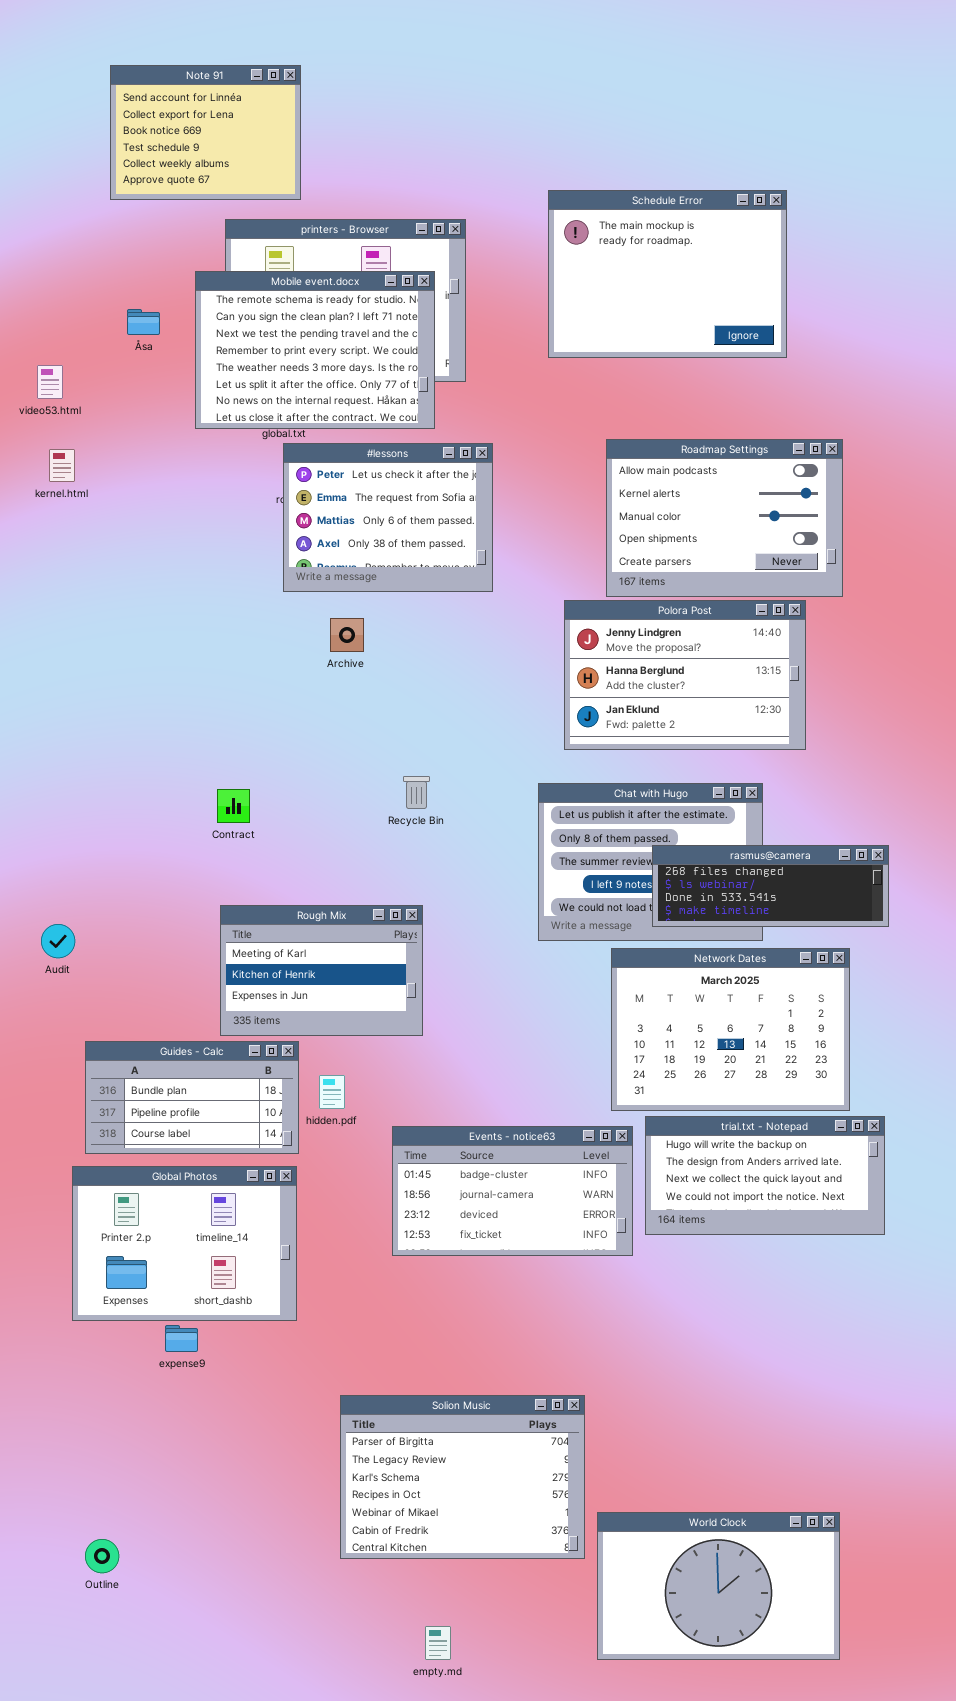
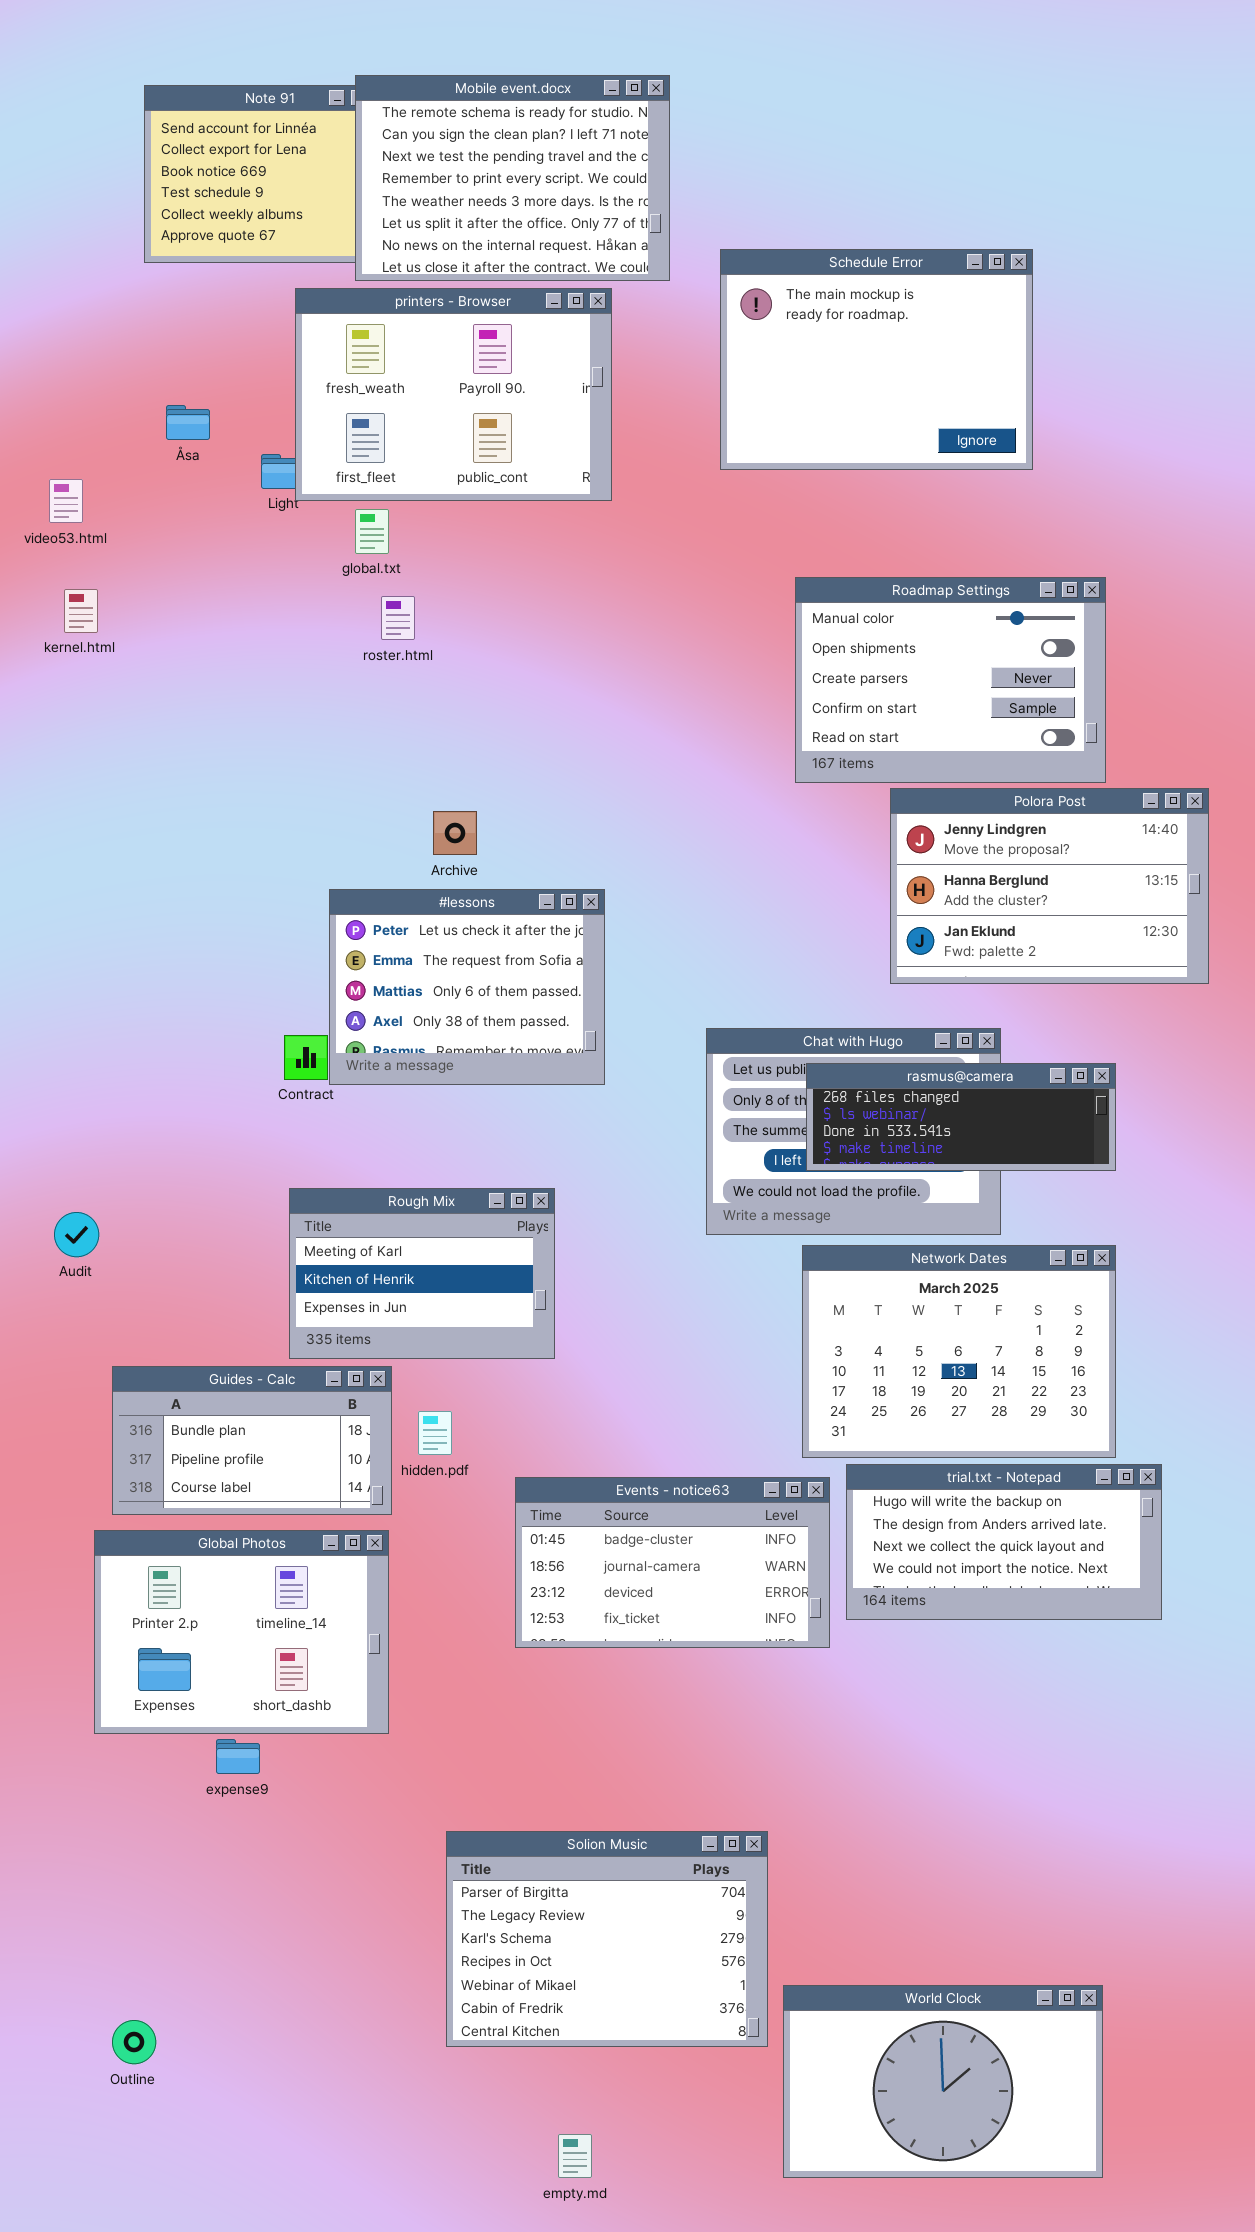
Mobile event.docx: [195,271,435,429] -> [355,75,670,281], moved
Roadmap Settings: [606,439,843,597] -> [795,577,1106,783], scrolled down 2 rows
#lessons: [283,443,493,592] -> [329,889,605,1085], moved
Polora Post: [564,600,806,750] -> [890,788,1209,984], moved
rasmus@camera: [652,845,889,927] -> [806,1063,1116,1171], moved

